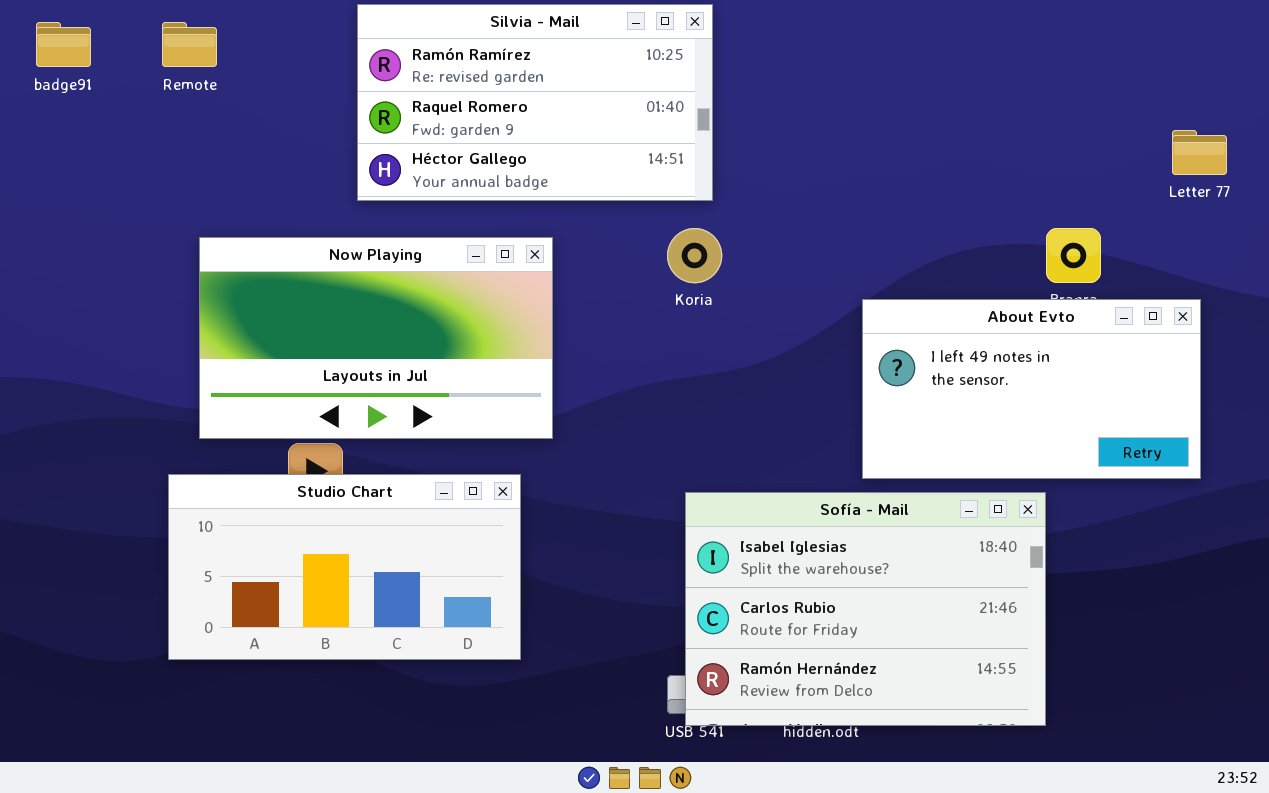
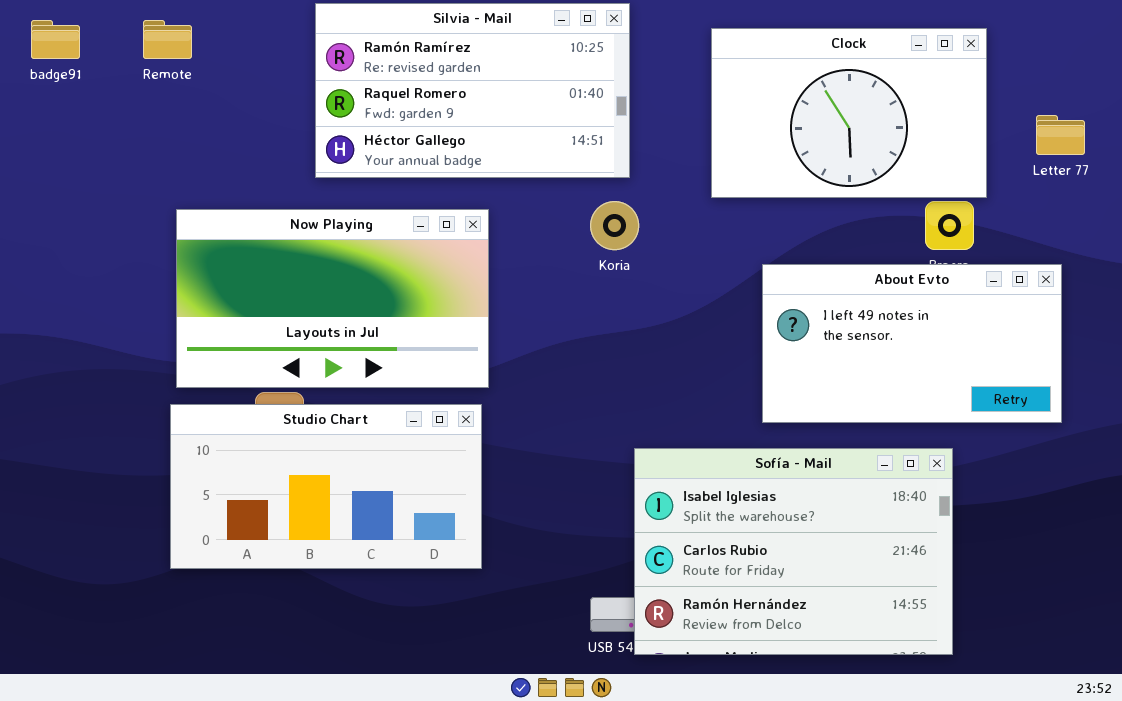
Clock: none -> [711,28,987,198], opened
Studio Chart: [168,474,521,660] -> [170,404,482,569], moved
Sofía - Mail: [685,492,1046,726] -> [634,448,953,655], moved

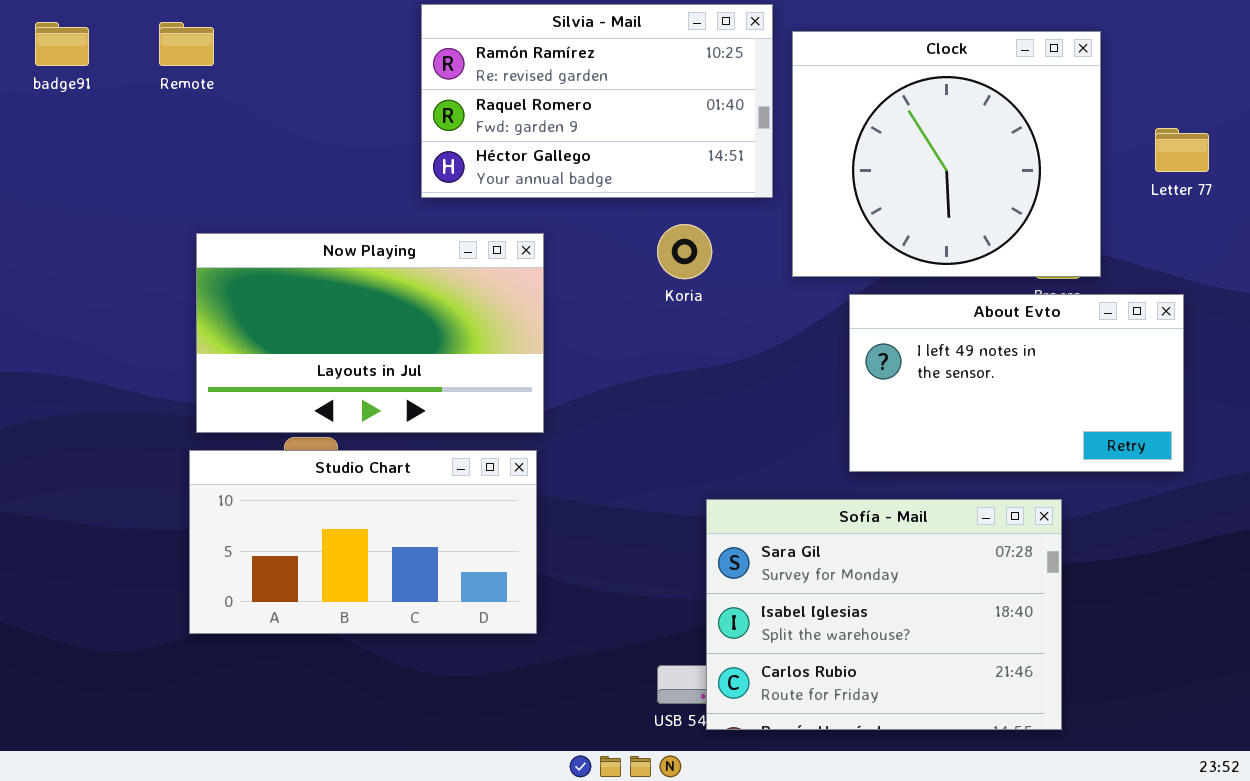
Silvia - Mail: [315,3,630,178] -> [421,4,773,198], moved
Clock: [711,28,987,198] -> [792,31,1101,277], resized
Sofía - Mail: [634,448,953,655] -> [706,499,1062,730], scrolled up 1 row

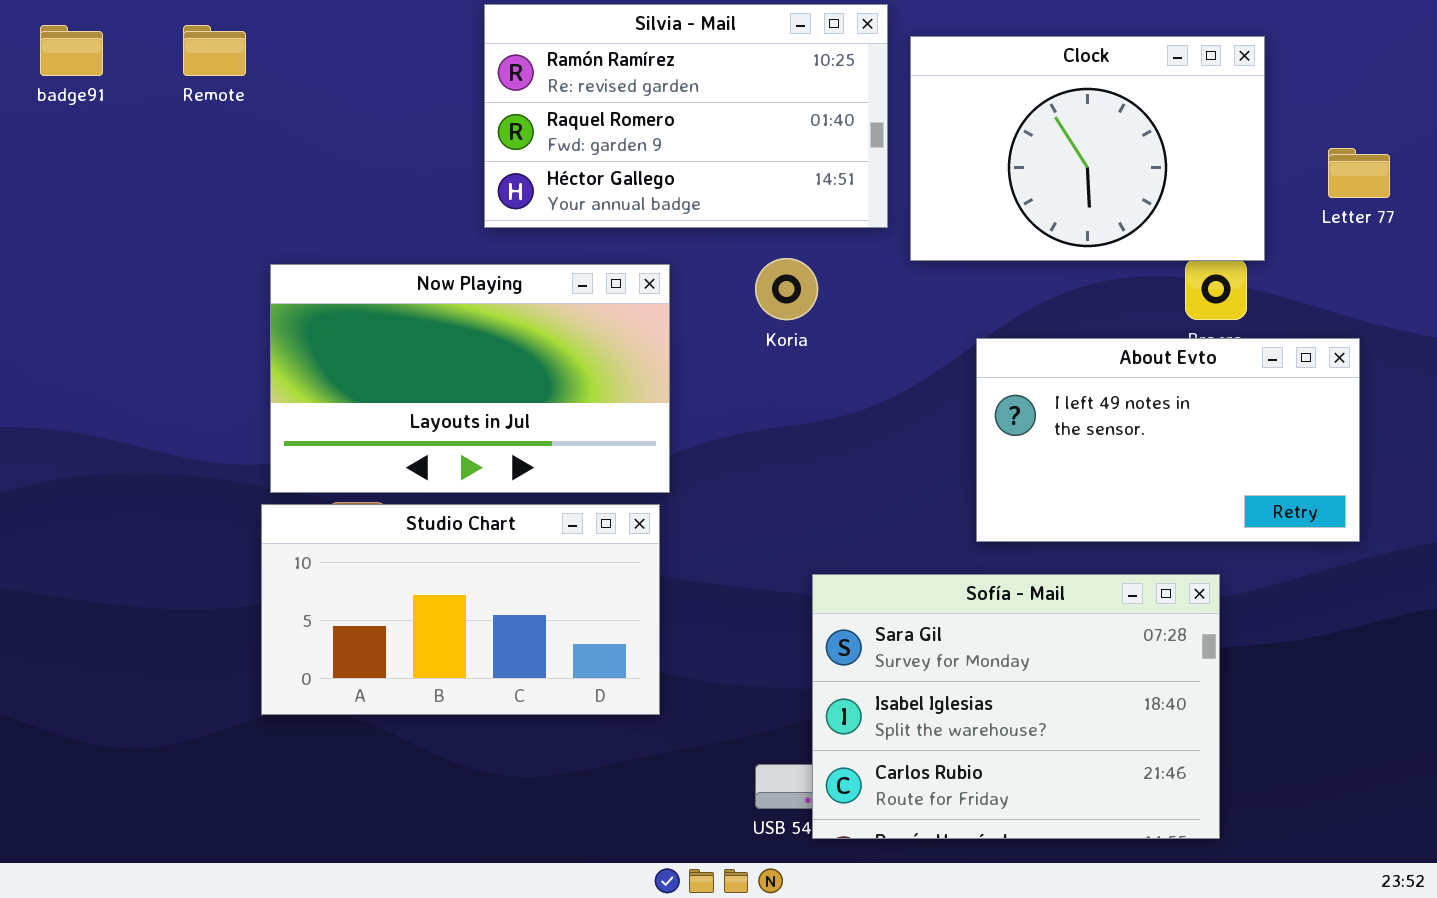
Clock: [792,31,1101,277] -> [910,36,1265,261], resized
Now Playing: [196,233,544,433] -> [270,264,670,493], moved
Studio Chart: [189,450,537,634] -> [261,504,660,715], moved

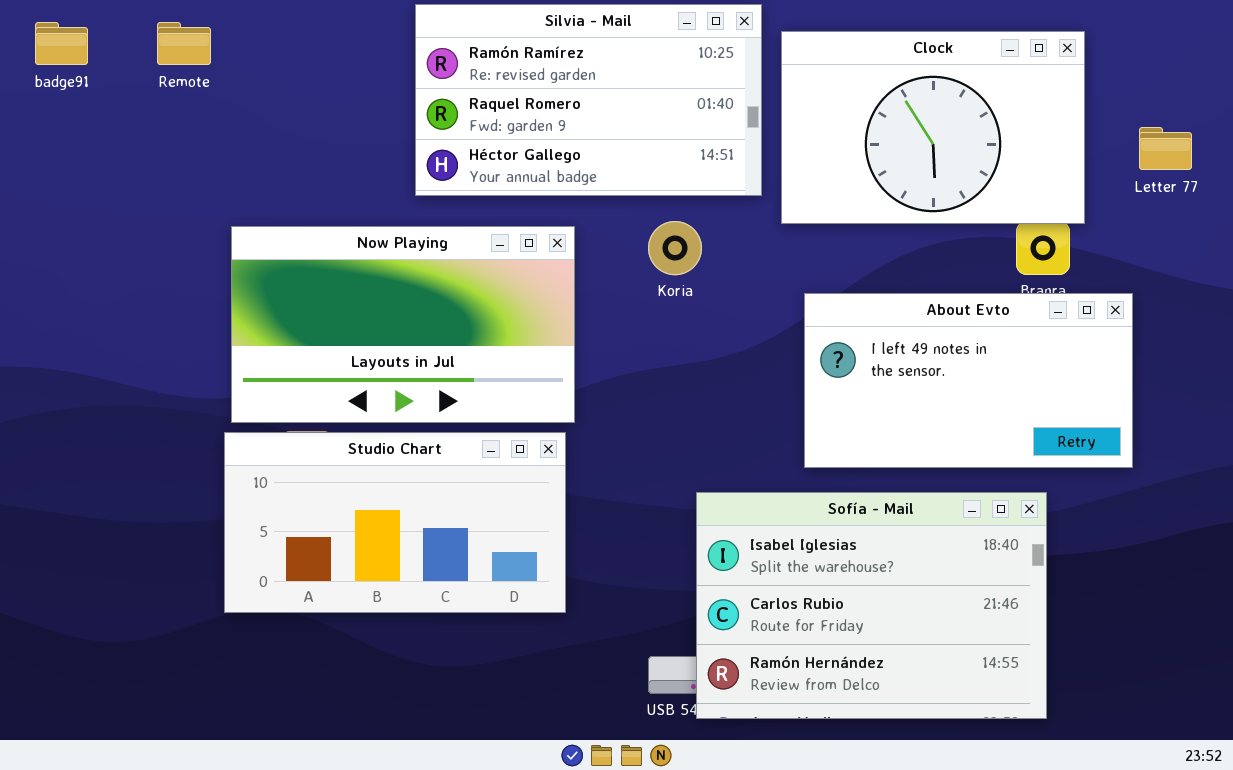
About Evto: [976,338,1360,542] -> [804,293,1133,468], moved
Sofía - Mail: [812,574,1220,839] -> [696,492,1047,719], scrolled down 1 row

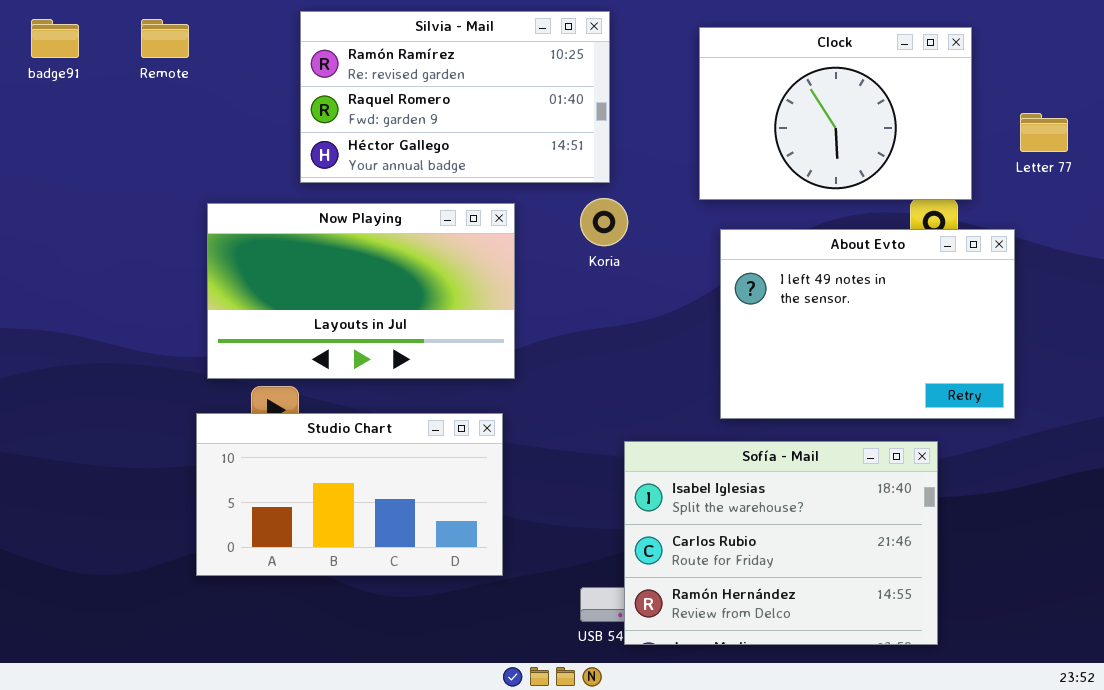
Silvia - Mail: [415,4,762,196] -> [300,11,610,183], moved
About Evto: [804,293,1133,468] -> [720,229,1015,419], resized
Studio Chart: [224,432,566,613] -> [196,413,503,576], moved

